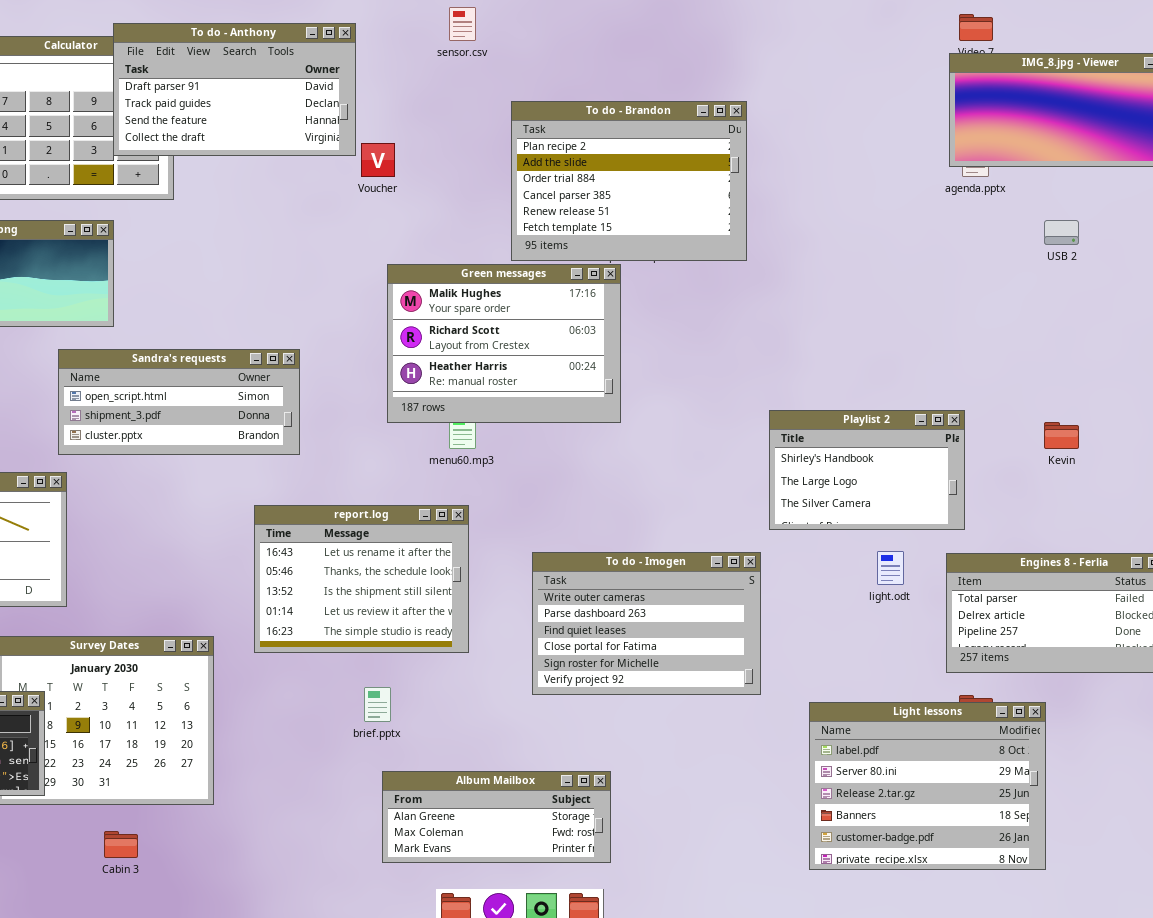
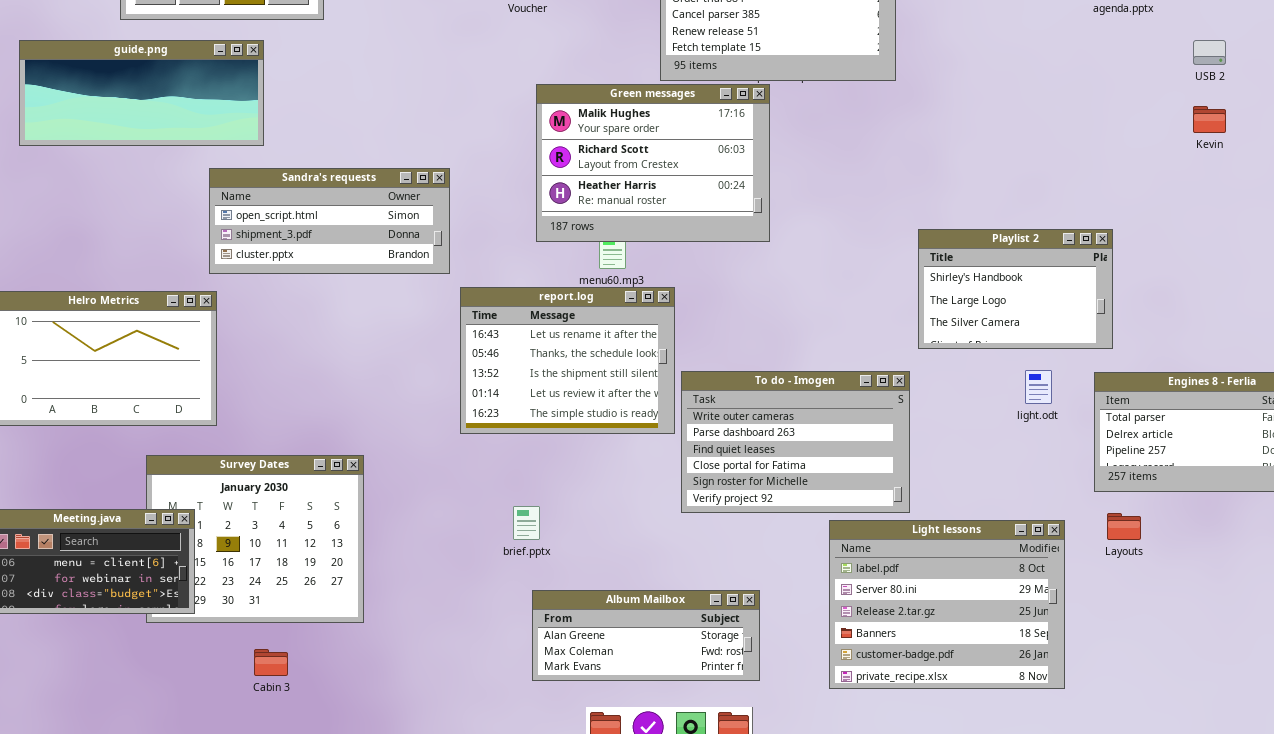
Kevin: [1044,422,1079,449] -> [1193,106,1226,133], moved
report.log: [254,505,469,653] -> [460,287,675,434], moved
Light lessons: [809,702,1046,870] -> [829,520,1065,689], moved

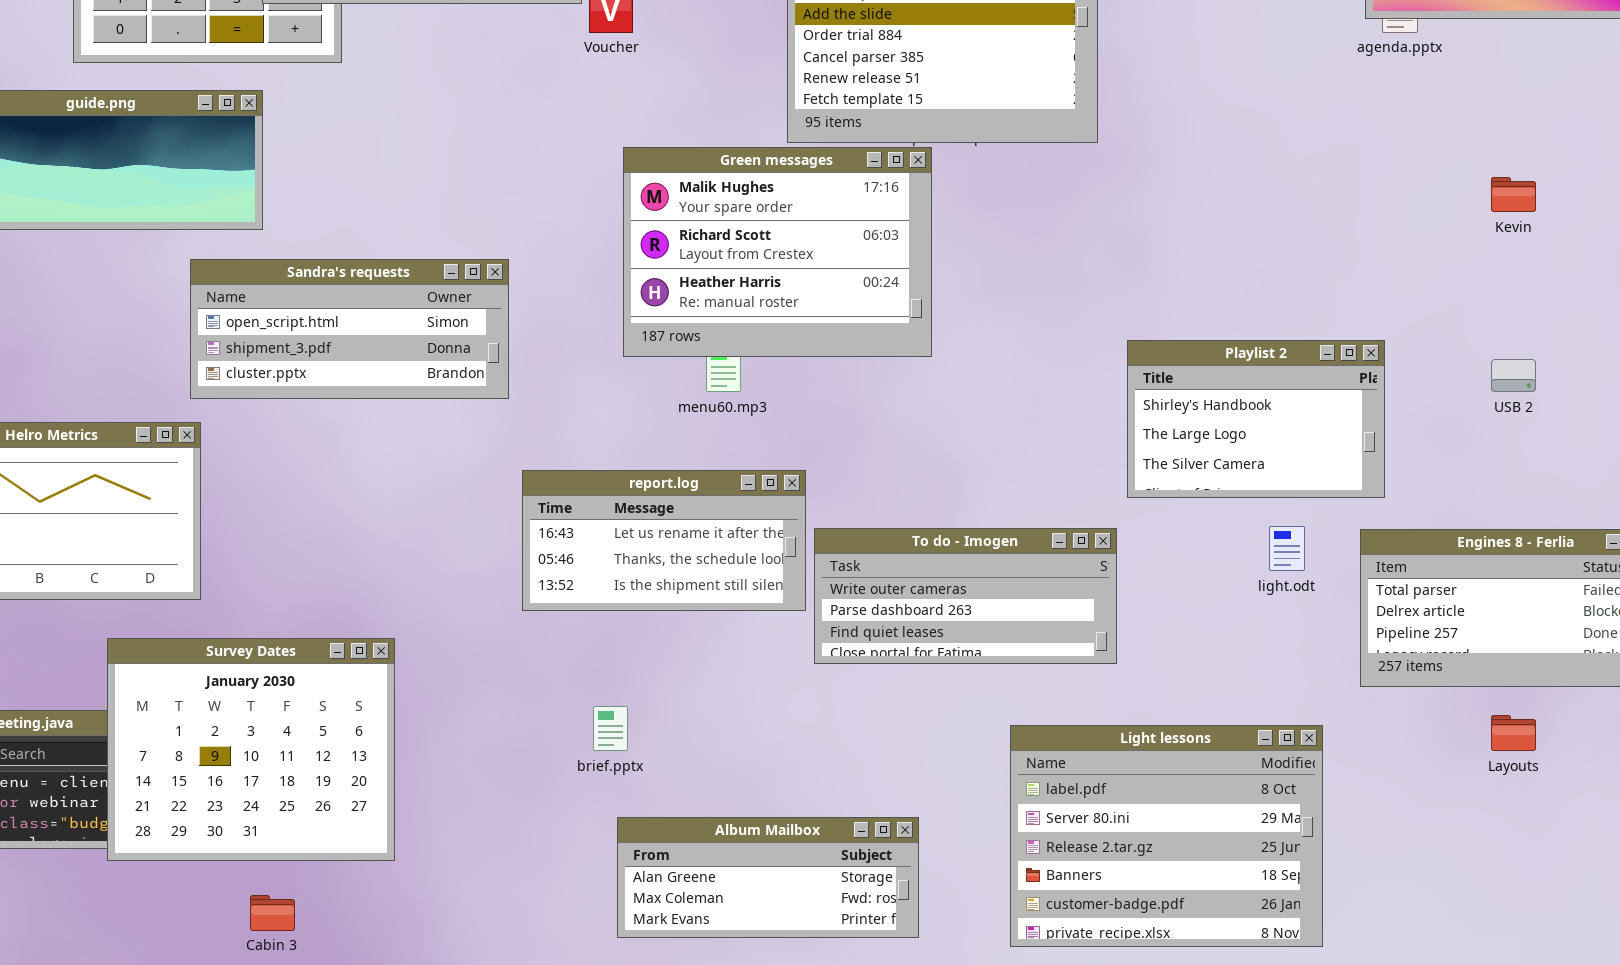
USB 2: [1193,40,1226,65] -> [1491,359,1536,392], moved
report.log: [460,287,675,434] -> [522,470,806,611], resized
To do - Imogen: [681,371,910,513] -> [814,528,1117,664], resized
Survey Dates: [146,455,364,623] -> [107,638,395,861], raised
Layouts: [1107,513,1141,540] -> [1491,715,1536,751], moved

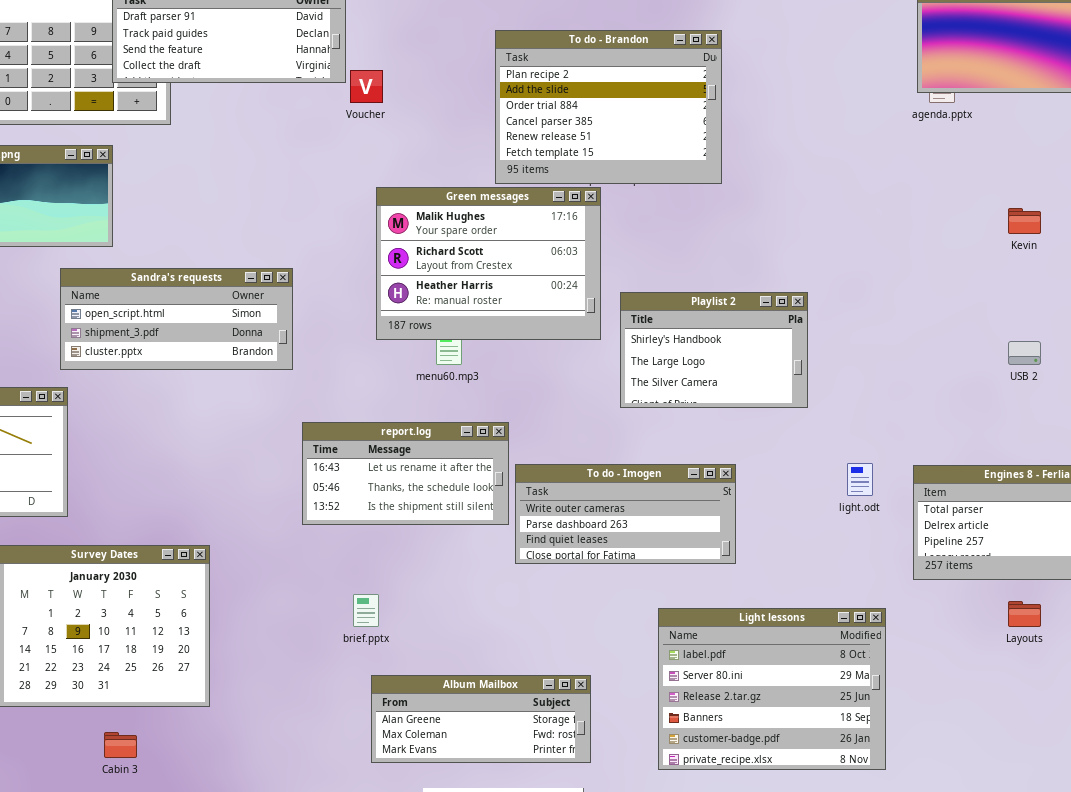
Playlist 2: [1127,340,1385,498] -> [620,292,808,408], moved

